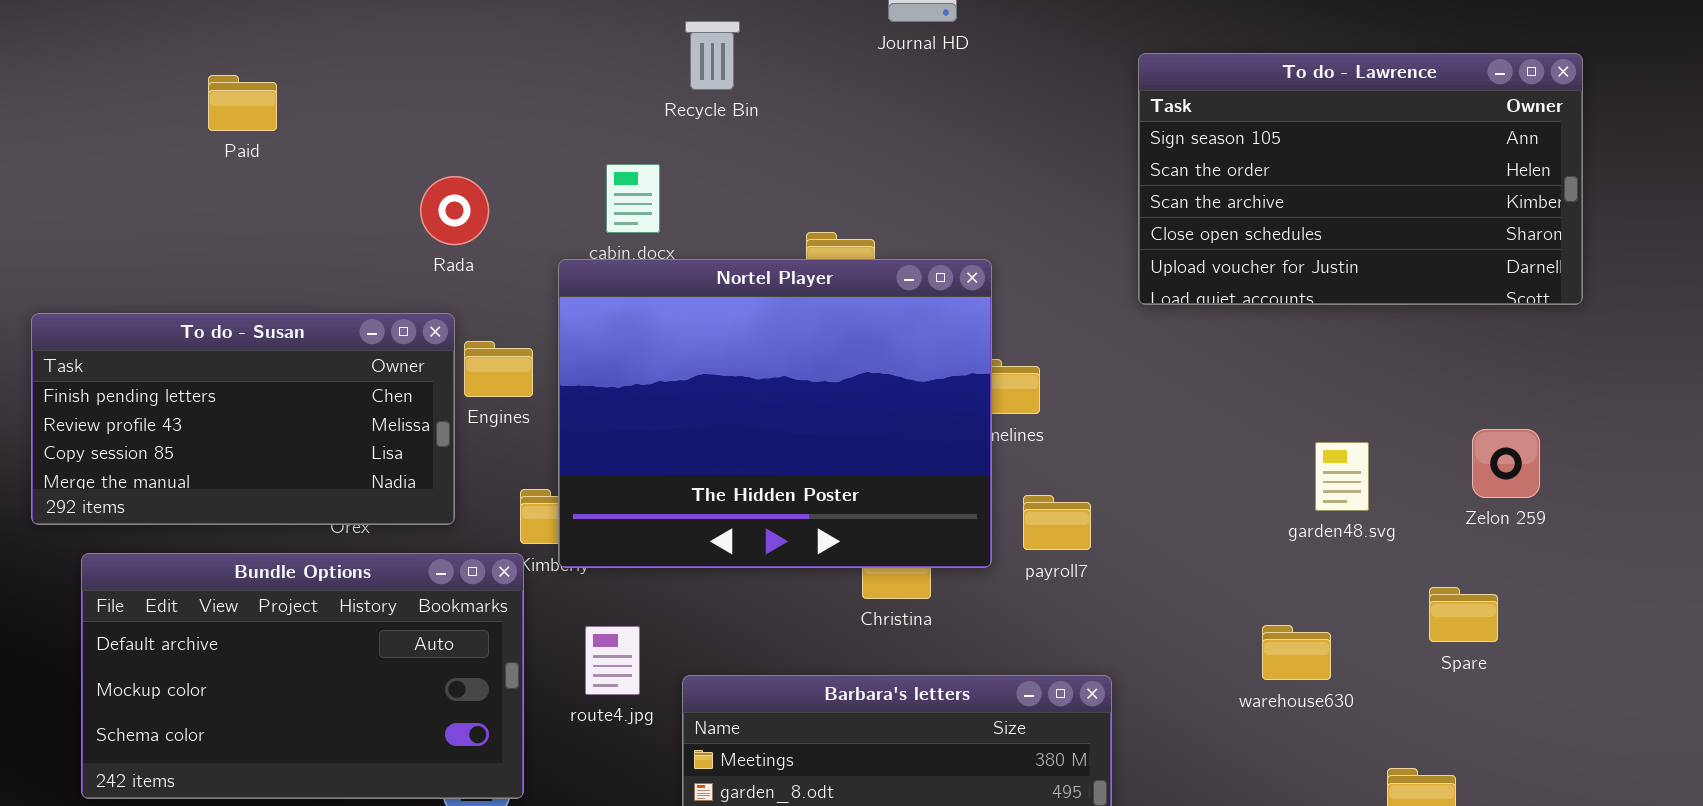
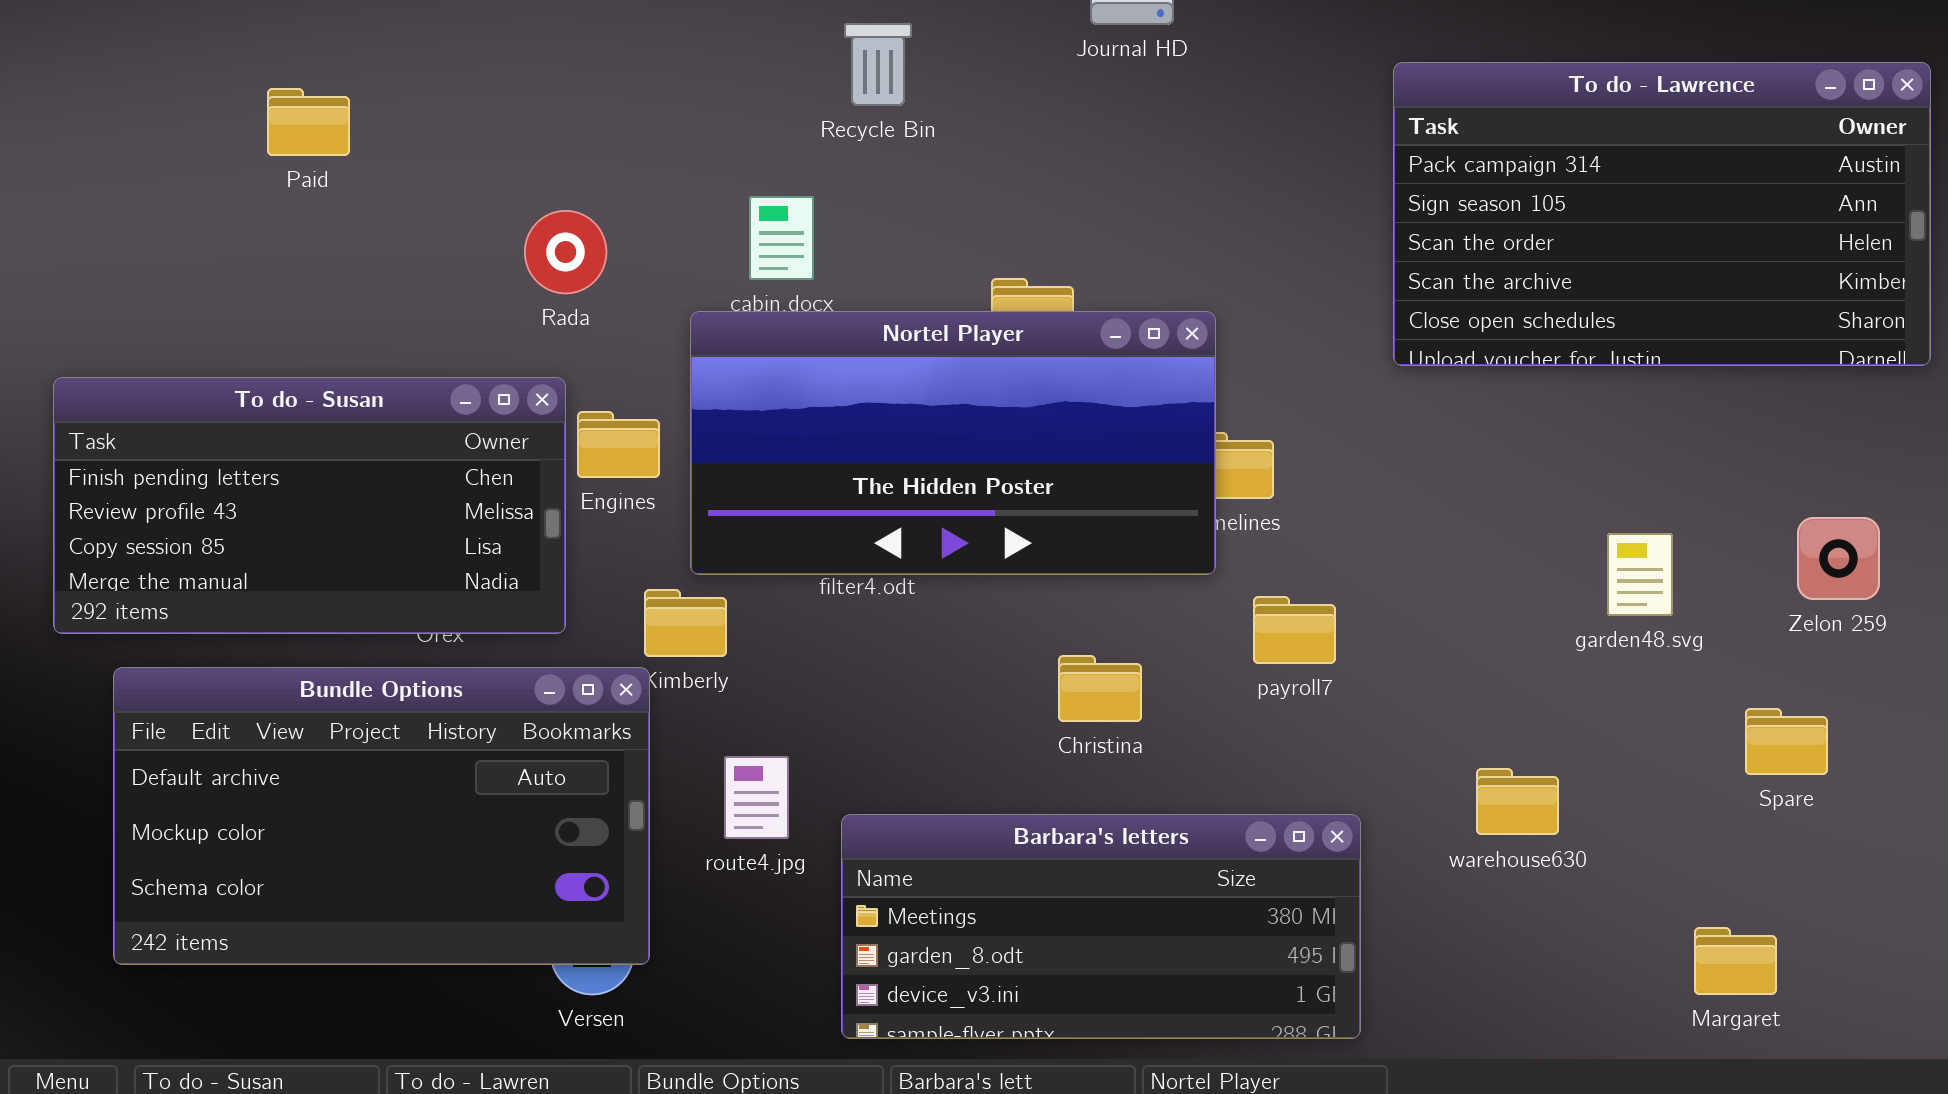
To do - Lawrence: [1138,53,1583,305] -> [1393,62,1931,366], scrolled up 1 row
Nortel Player: [558,259,992,568] -> [690,311,1216,575], resized
warehouse630: [1262,625,1331,680] -> [1476,768,1559,835], moved

